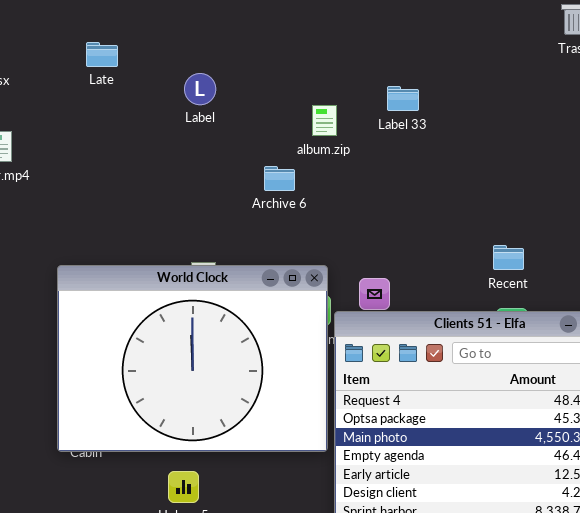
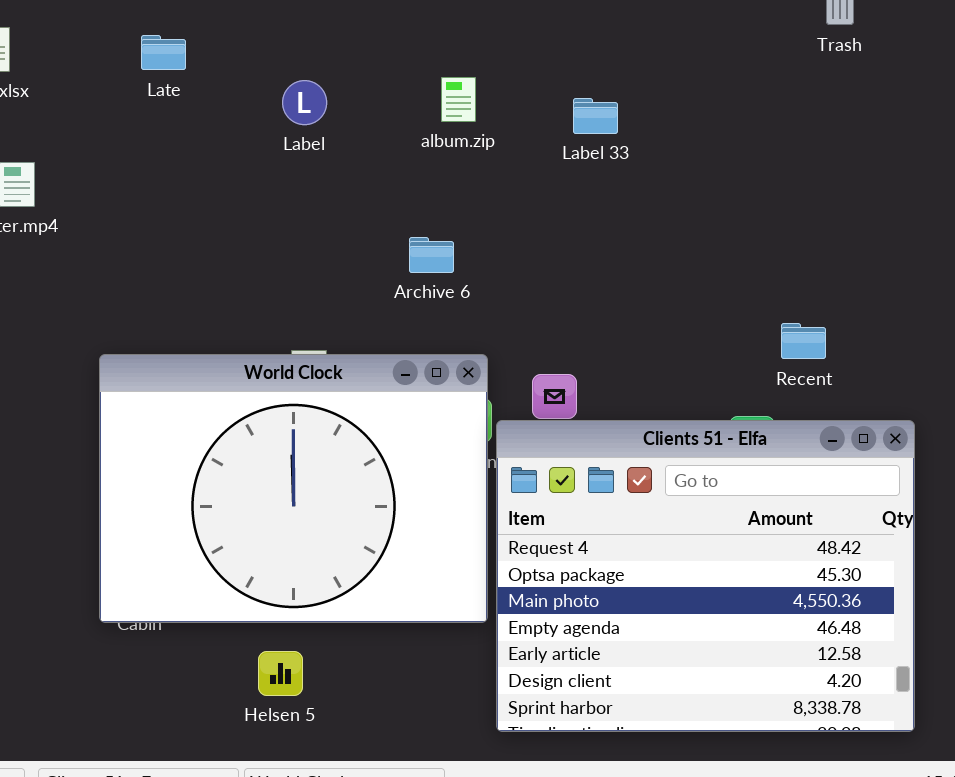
album.zip: [312,105,337,136] -> [441,77,476,122], moved
Archive 6: [264,166,295,191] -> [409,237,454,273], moved
Recent: [493,245,524,270] -> [781,323,826,359], moved

